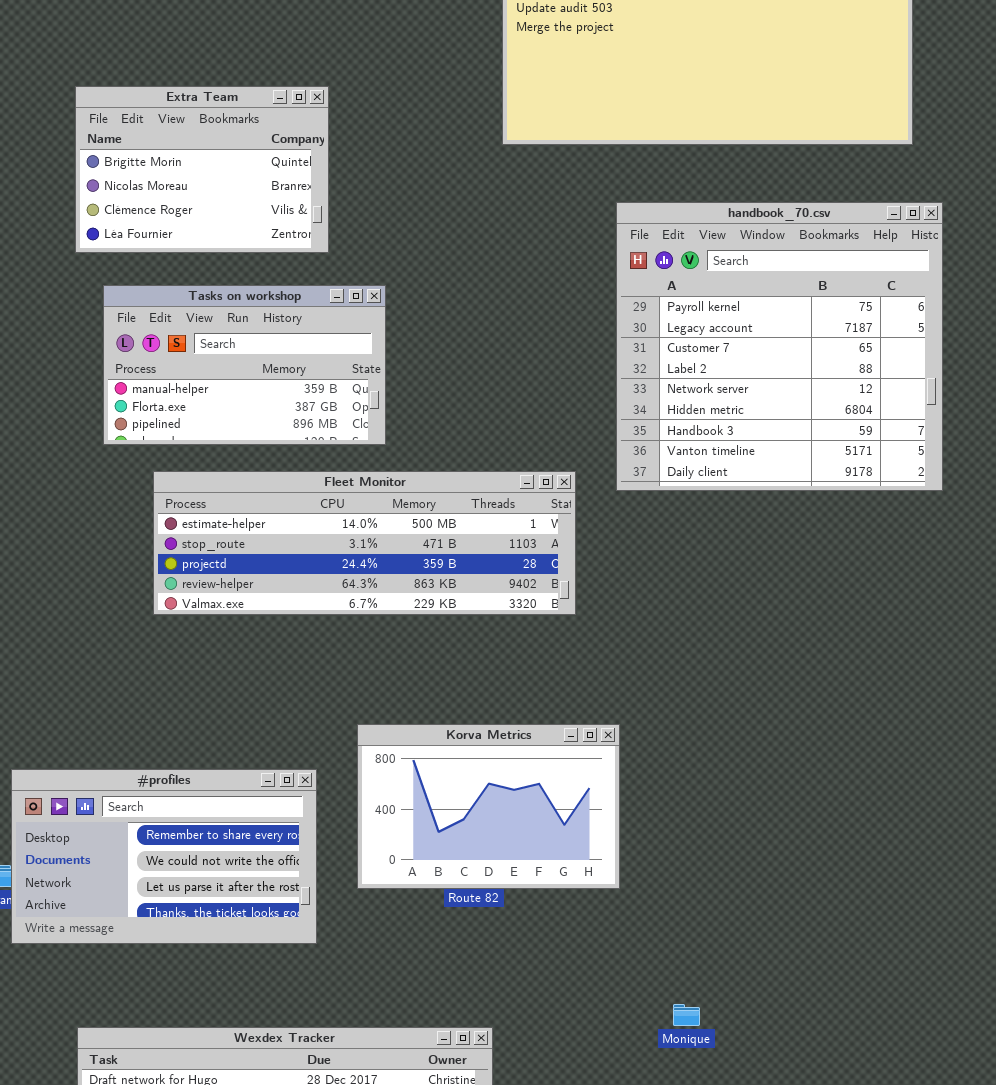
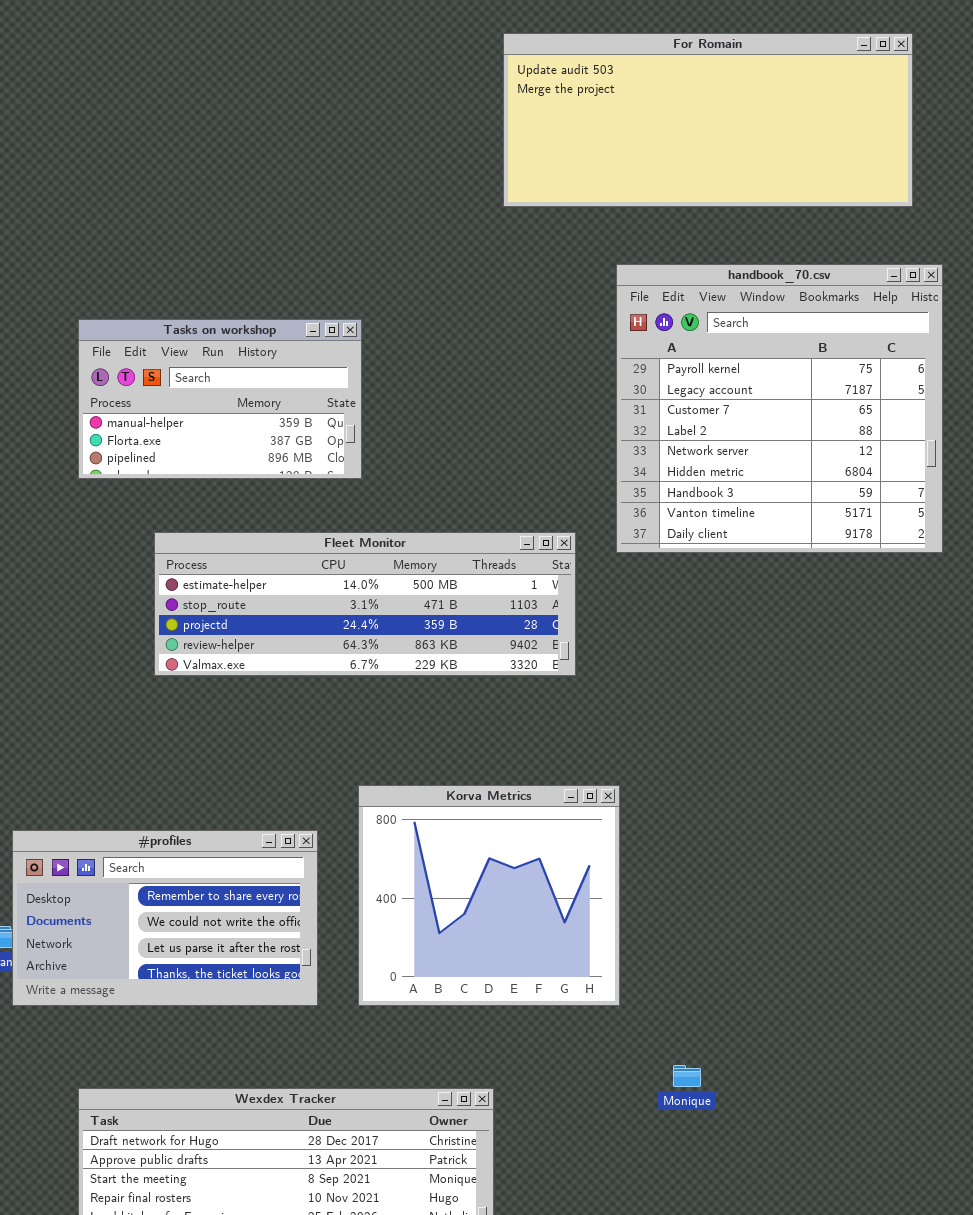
Extra Team: [75,86,329,253] -> none, closed
Tasks on workshop: [103,285,386,445] -> [78,319,362,479], moved
Korva Metrics: [357,724,620,889] -> [358,785,620,1006], resized

